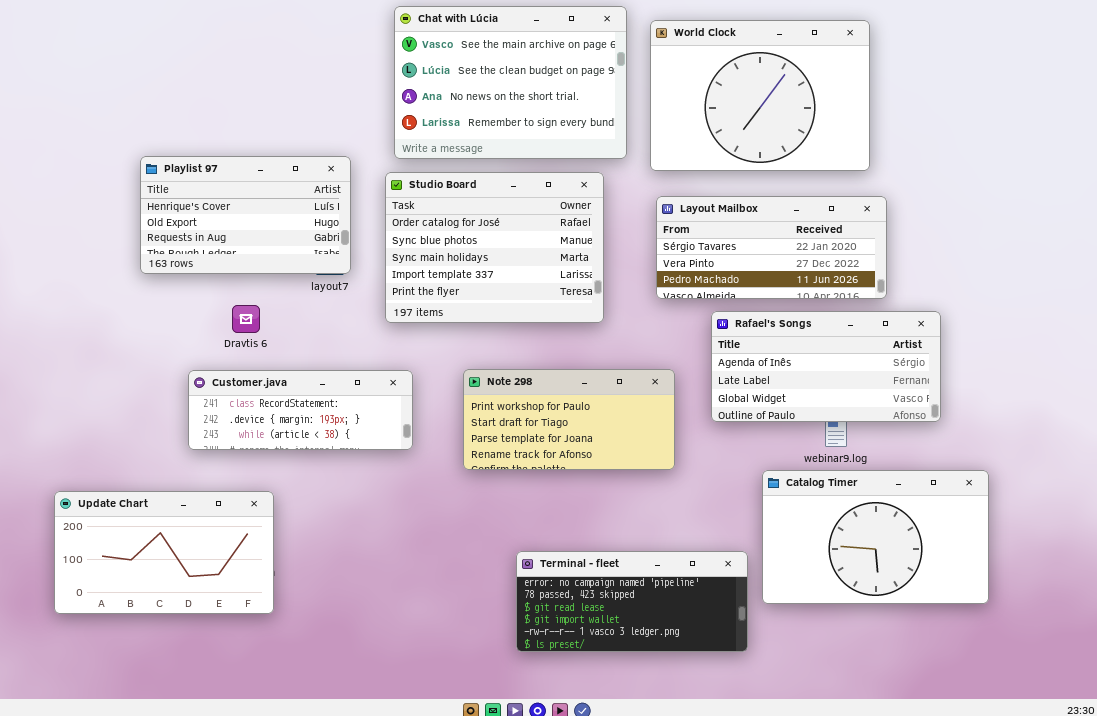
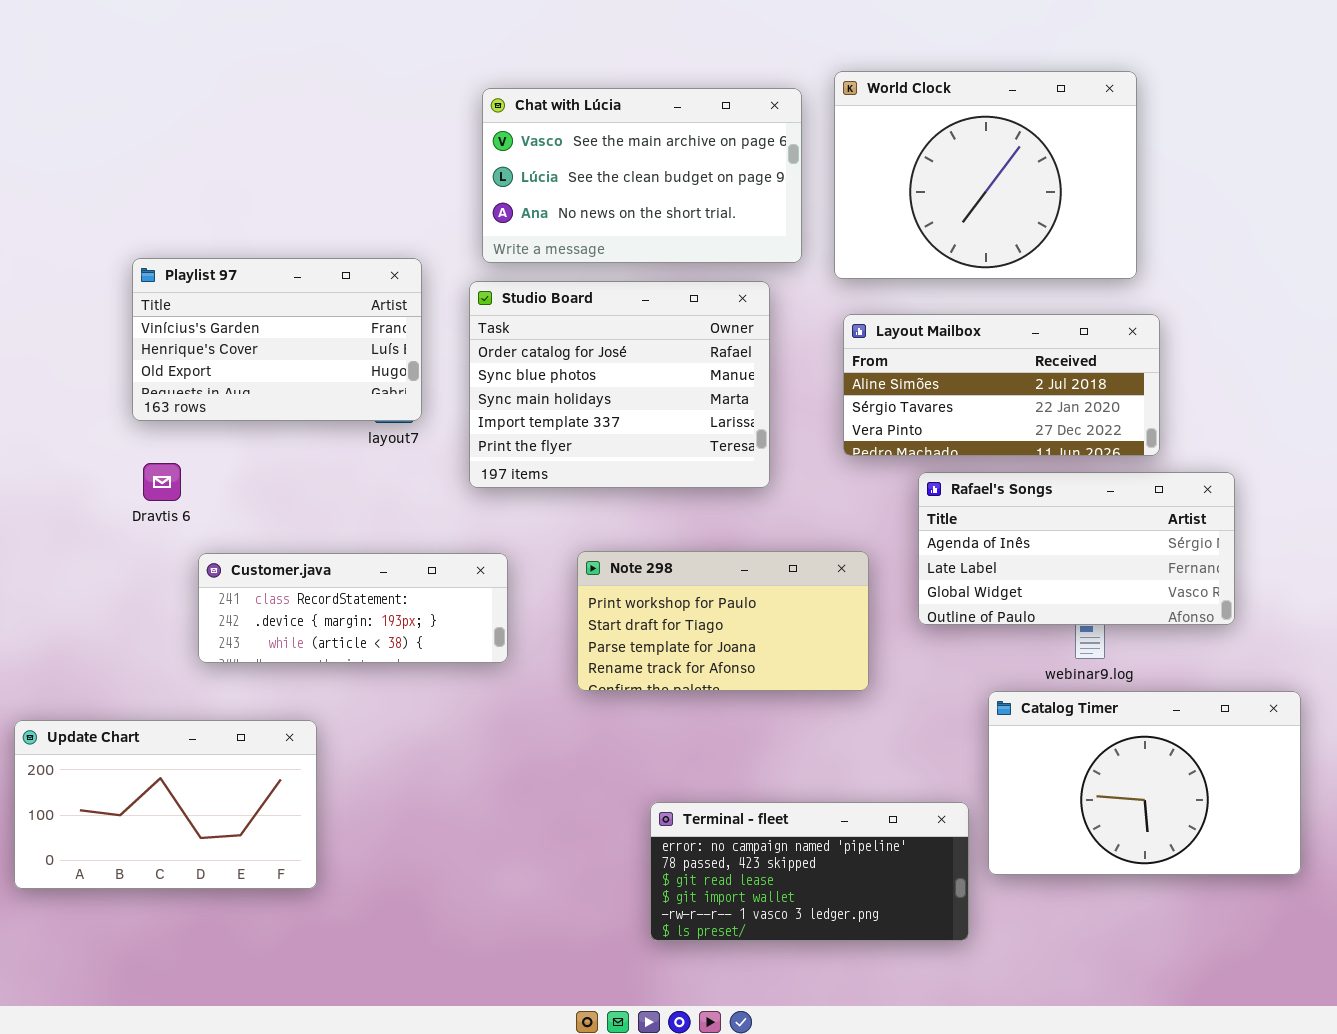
Chat with Lúcia: [394,6,627,159] -> [482,88,802,263], resized
Playlist 97: [140,156,351,274] -> [132,258,422,421], scrolled up 1 row
Layout Mailbox: [656,196,887,299] -> [843,314,1160,456], scrolled up 1 row
Dravtis 6: [232,305,260,333] -> [143,463,181,501], moved

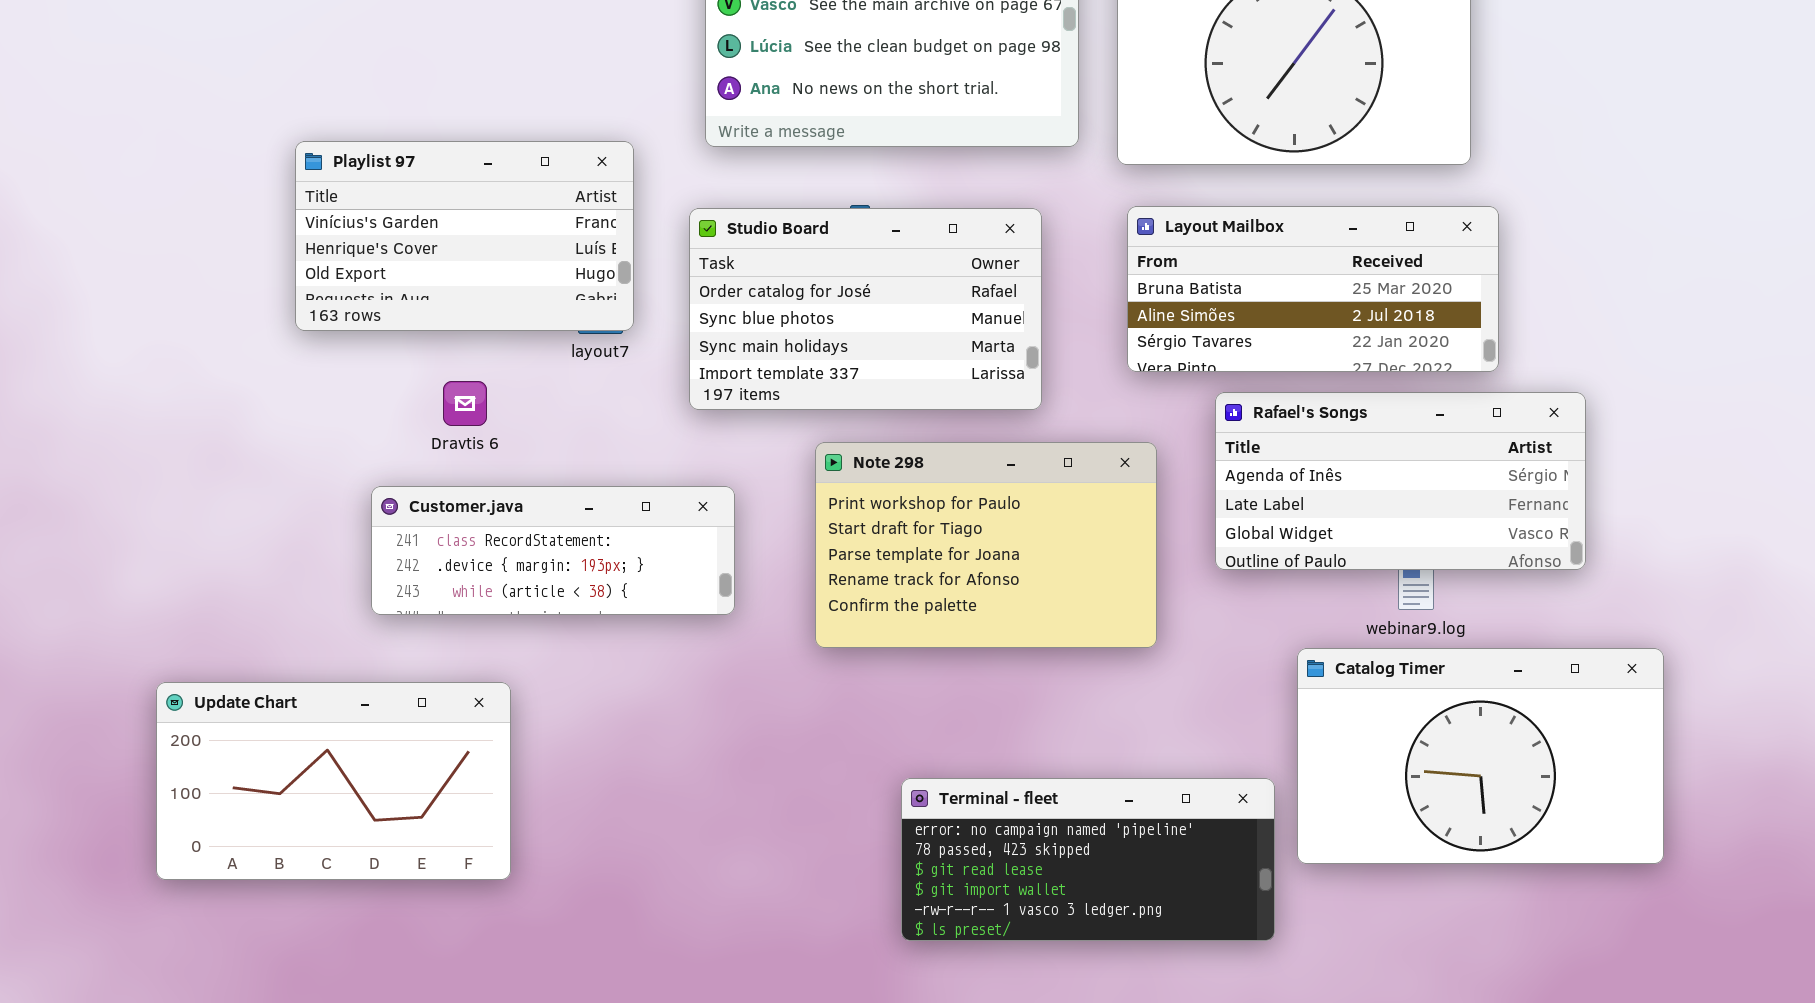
Studio Board: [469,281,770,488] -> [689,208,1042,410], resized
Layout Mailbox: [843,314,1160,456] -> [1127,206,1499,372], scrolled up 1 row
Dravtis 6: [143,463,181,501] -> [443,381,487,426], moved
Note 298: [577,551,869,691] -> [815,442,1157,648], resized

